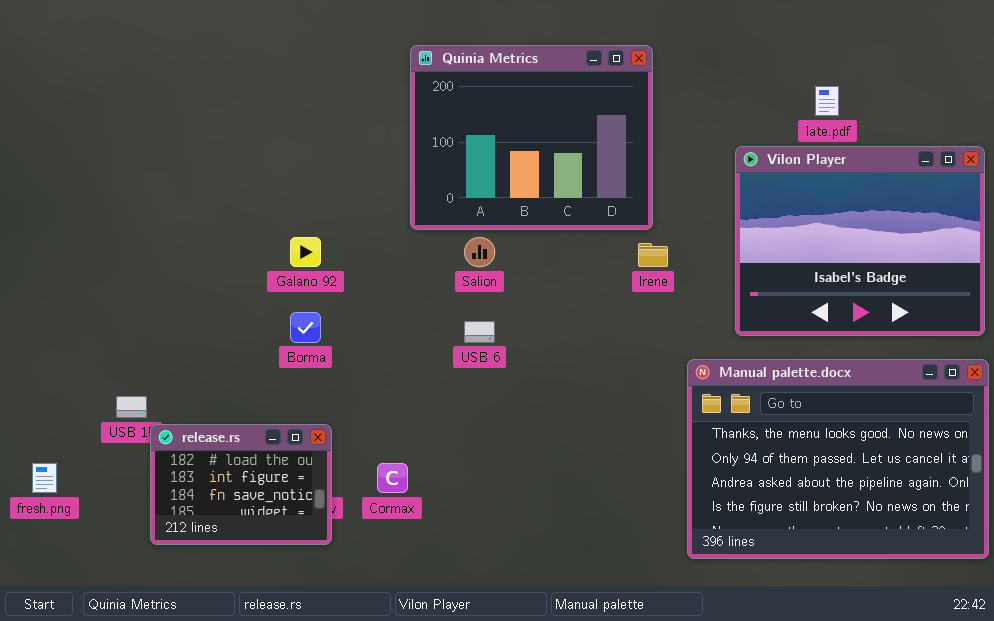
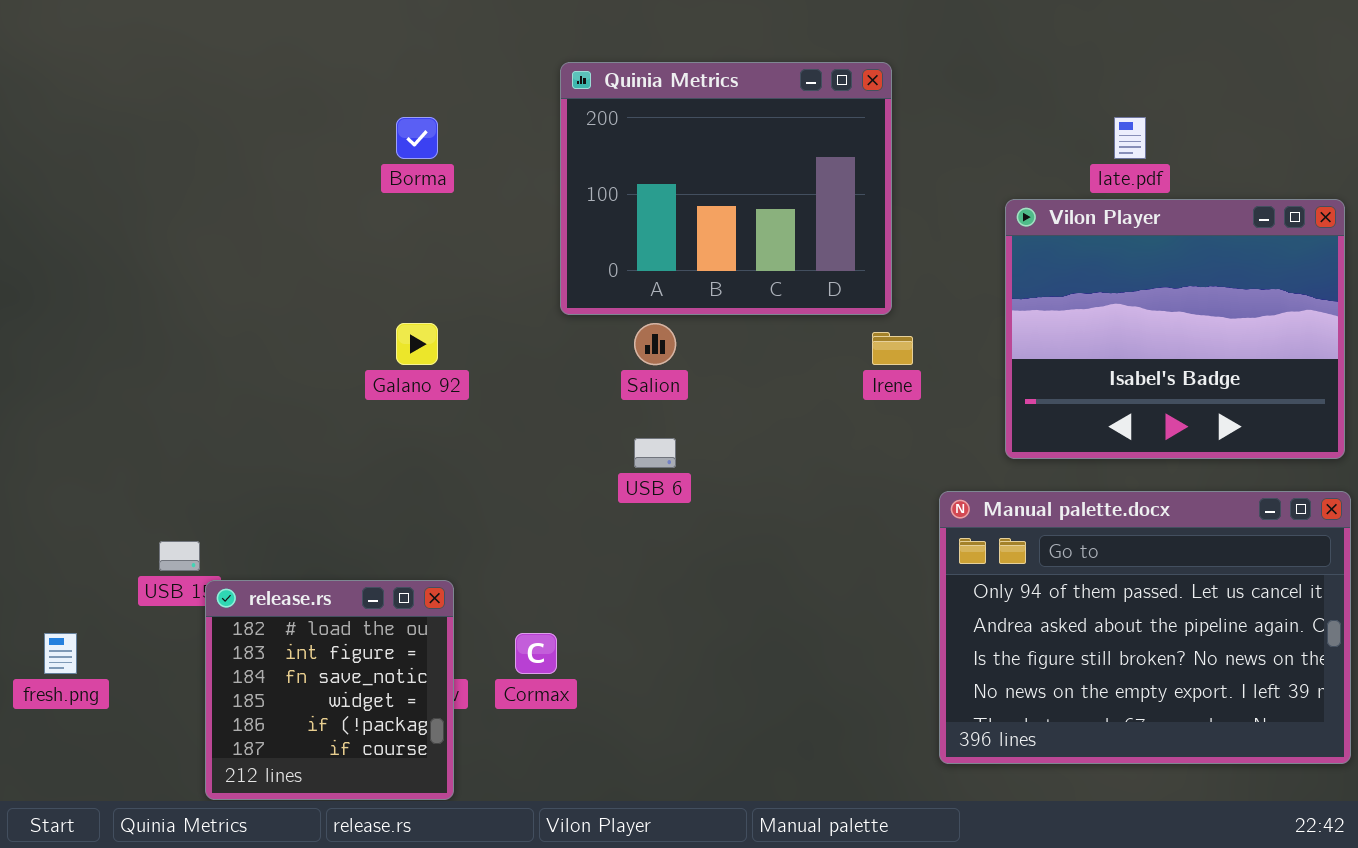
Borma: [290,312,321,343] -> [396,117,438,159], moved
Manual palette.docx: [687,359,989,559] -> [939,491,1351,764], scrolled down 1 row
release.rs: [150,424,332,545] -> [205,580,454,800], resized

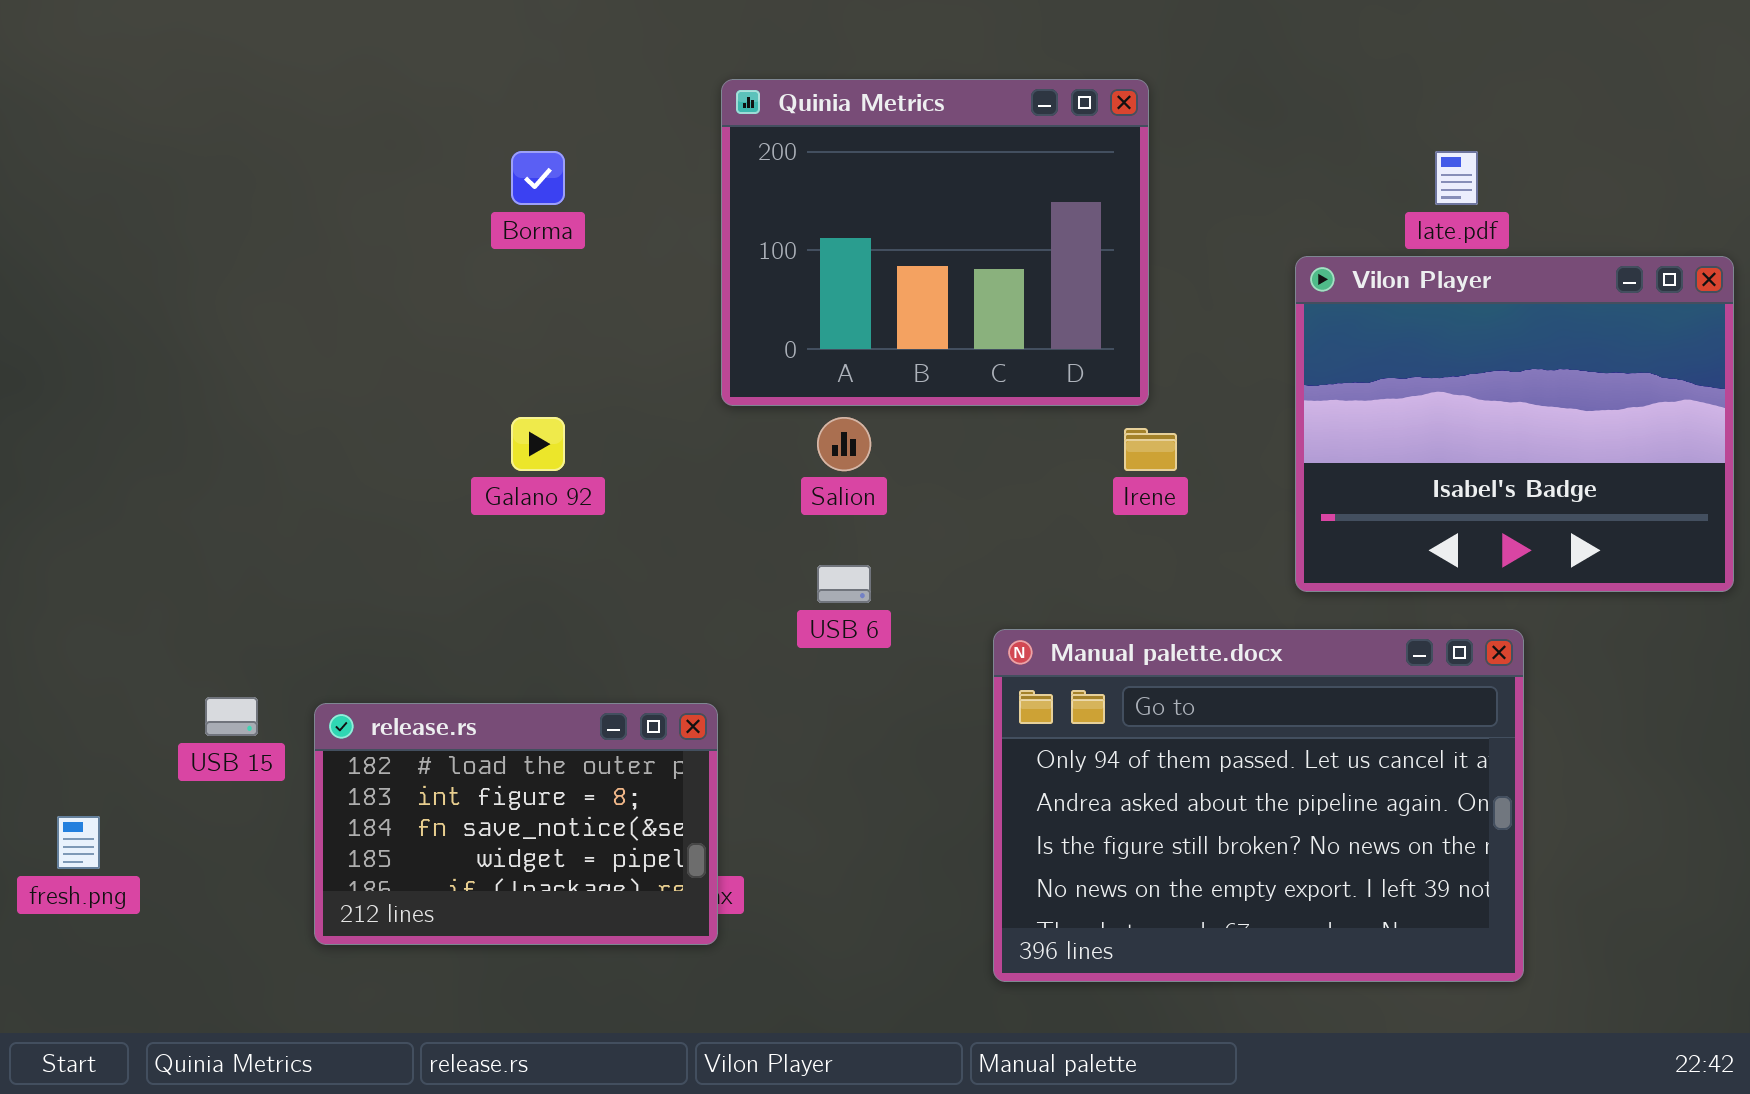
Manual palette.docx: [939,491,1351,764] -> [993,629,1524,982], moved
release.rs: [205,580,454,800] -> [314,703,718,945], moved, resized

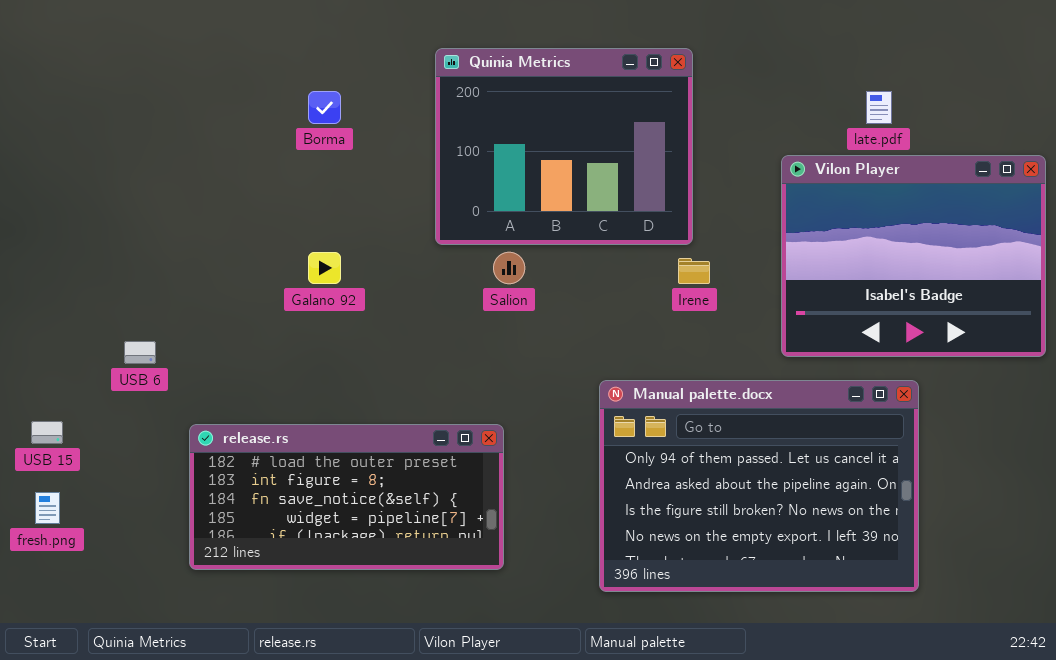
USB 6: [817,565,871,603] -> [124,341,156,364], moved
USB 15: [205,697,258,736] -> [31,421,63,444], moved
release.rs: [314,703,718,945] -> [189,424,504,570], resized

